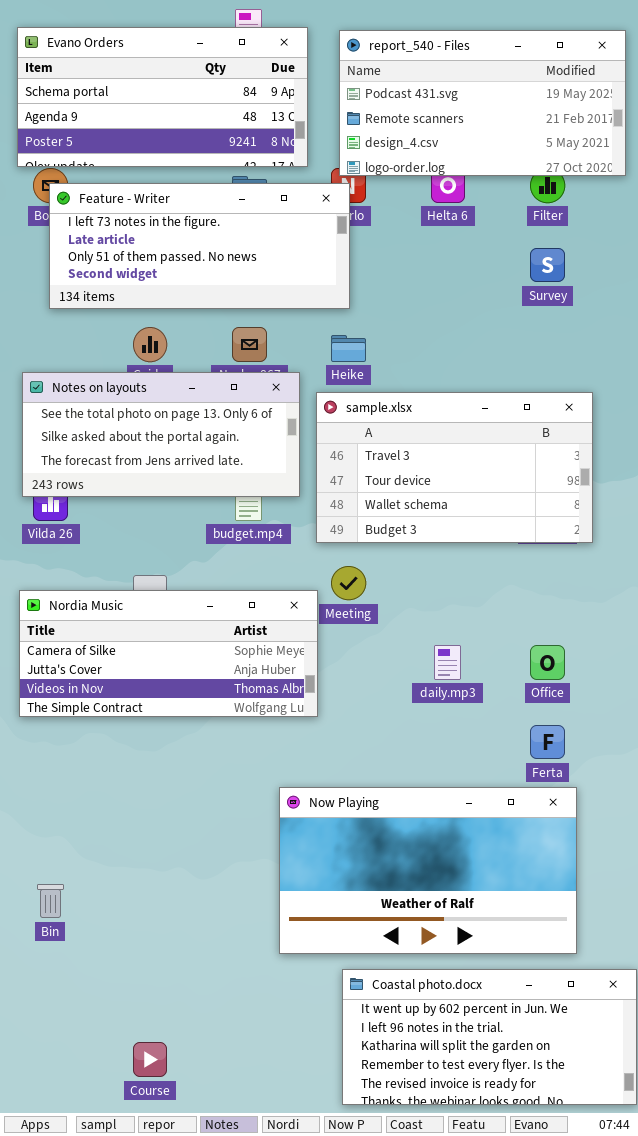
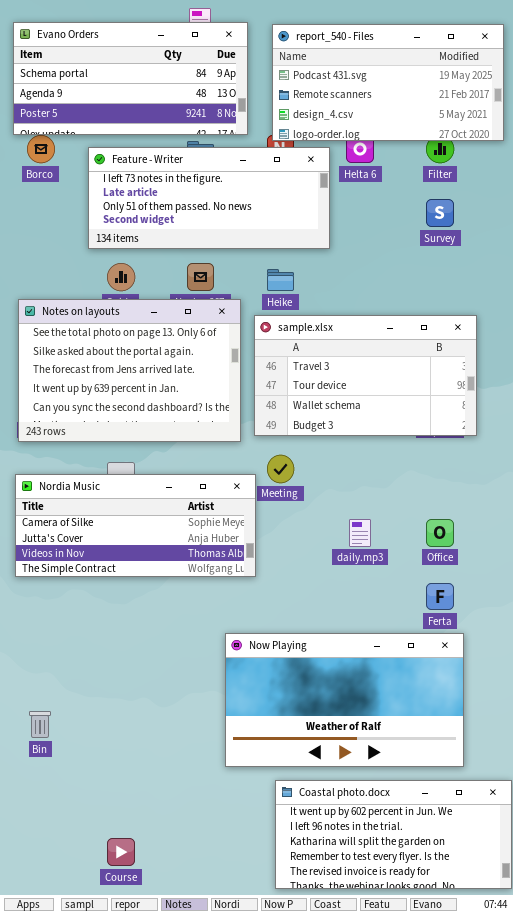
Feature - Writer: [49,183,350,309] -> [88,147,330,249], moved
Notes on layouts: [22,372,300,497] -> [18,299,241,442], resized

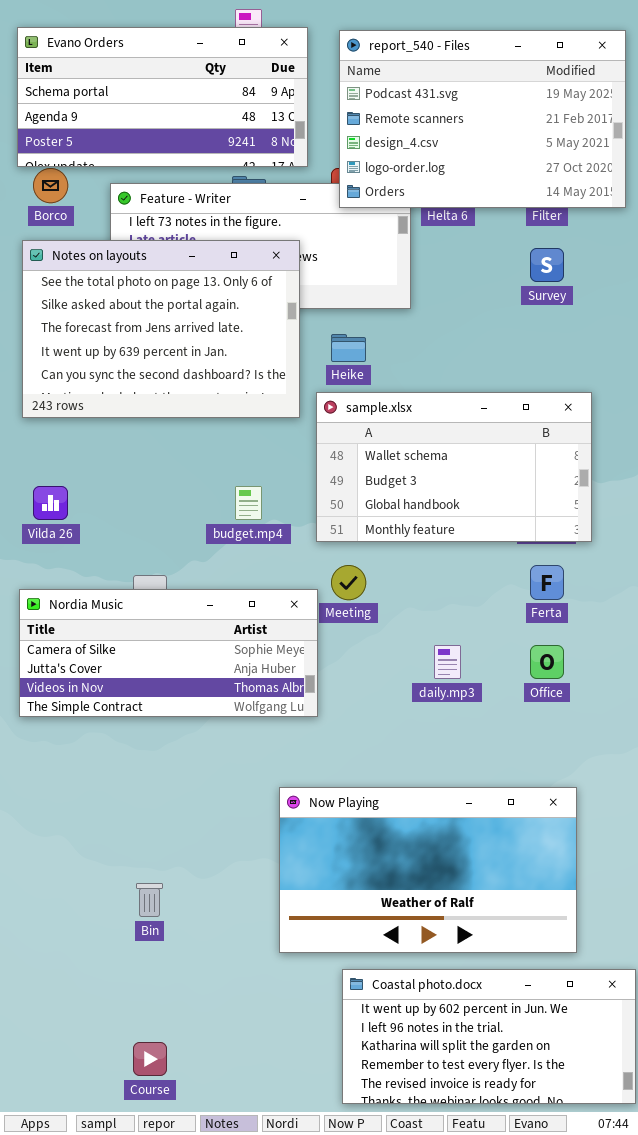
report_540 - Files: [272,24,504,141] -> [339,30,626,208], resized
Notes on layouts: [18,299,241,442] -> [22,240,300,418], moved
sample.xlsx: [254,315,477,436] -> [316,392,592,542], scrolled down 2 rows
Ferta: [426,583,454,610] -> [530,565,564,600], moved
Bin: [29,711,51,738] -> [136,883,163,917], moved

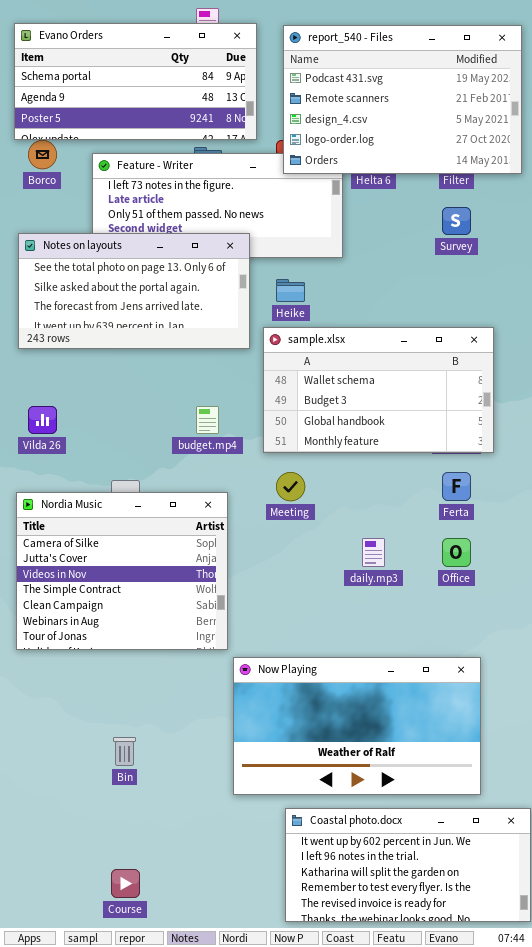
Notes on layouts: [22,240,300,418] -> [18,233,250,349], resized
Nordia Music: [19,589,318,717] -> [16,492,228,650], resized

